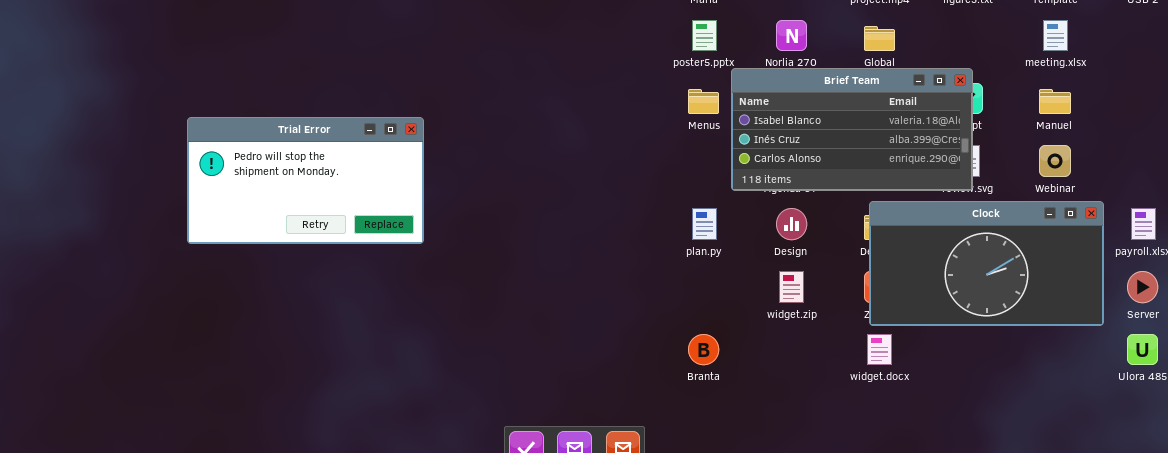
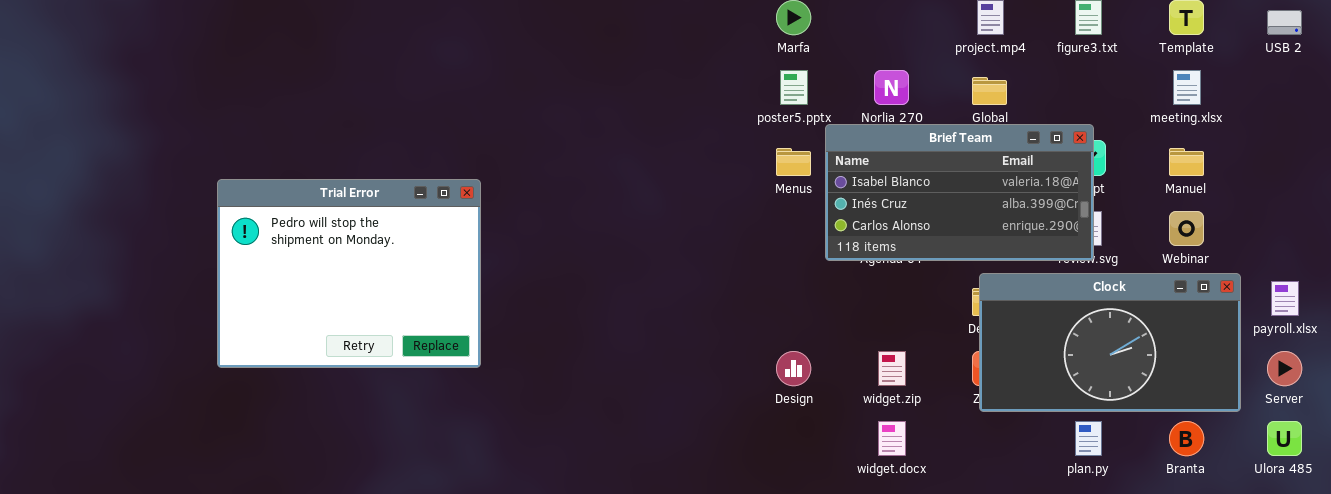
Trial Error: [187,117,424,244] -> [217,179,481,368], resized
plan.py: [692,208,717,240] -> [1075,421,1102,456], moved
Design: [776,208,807,240] -> [776,351,811,386], moved
Branta: [688,334,719,365] -> [1169,421,1204,456], moved
widget.docx: [867,334,892,365] -> [878,421,906,456], moved

